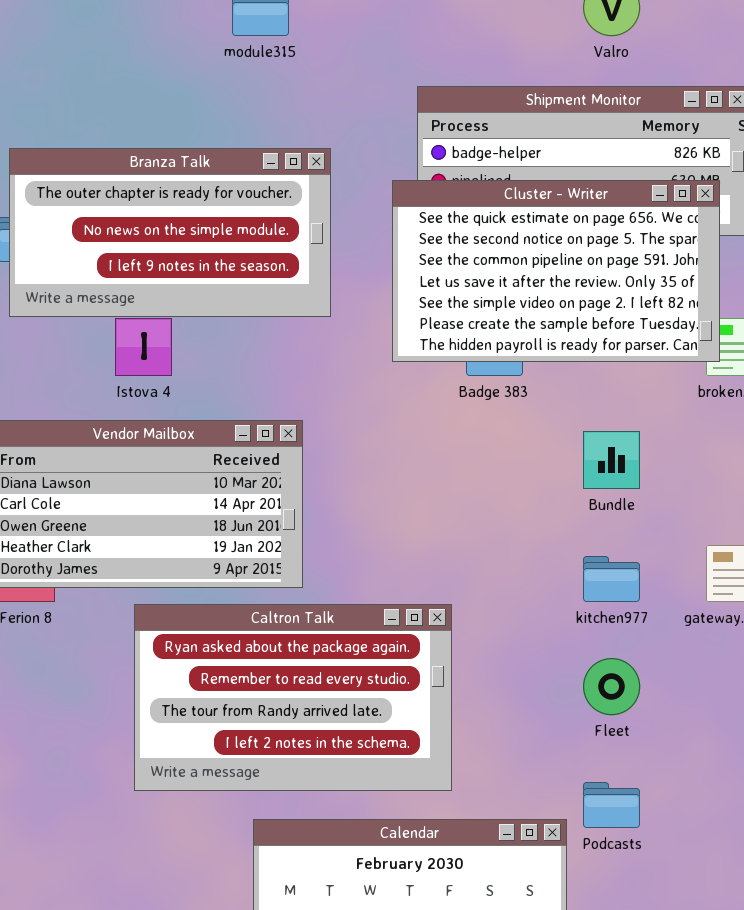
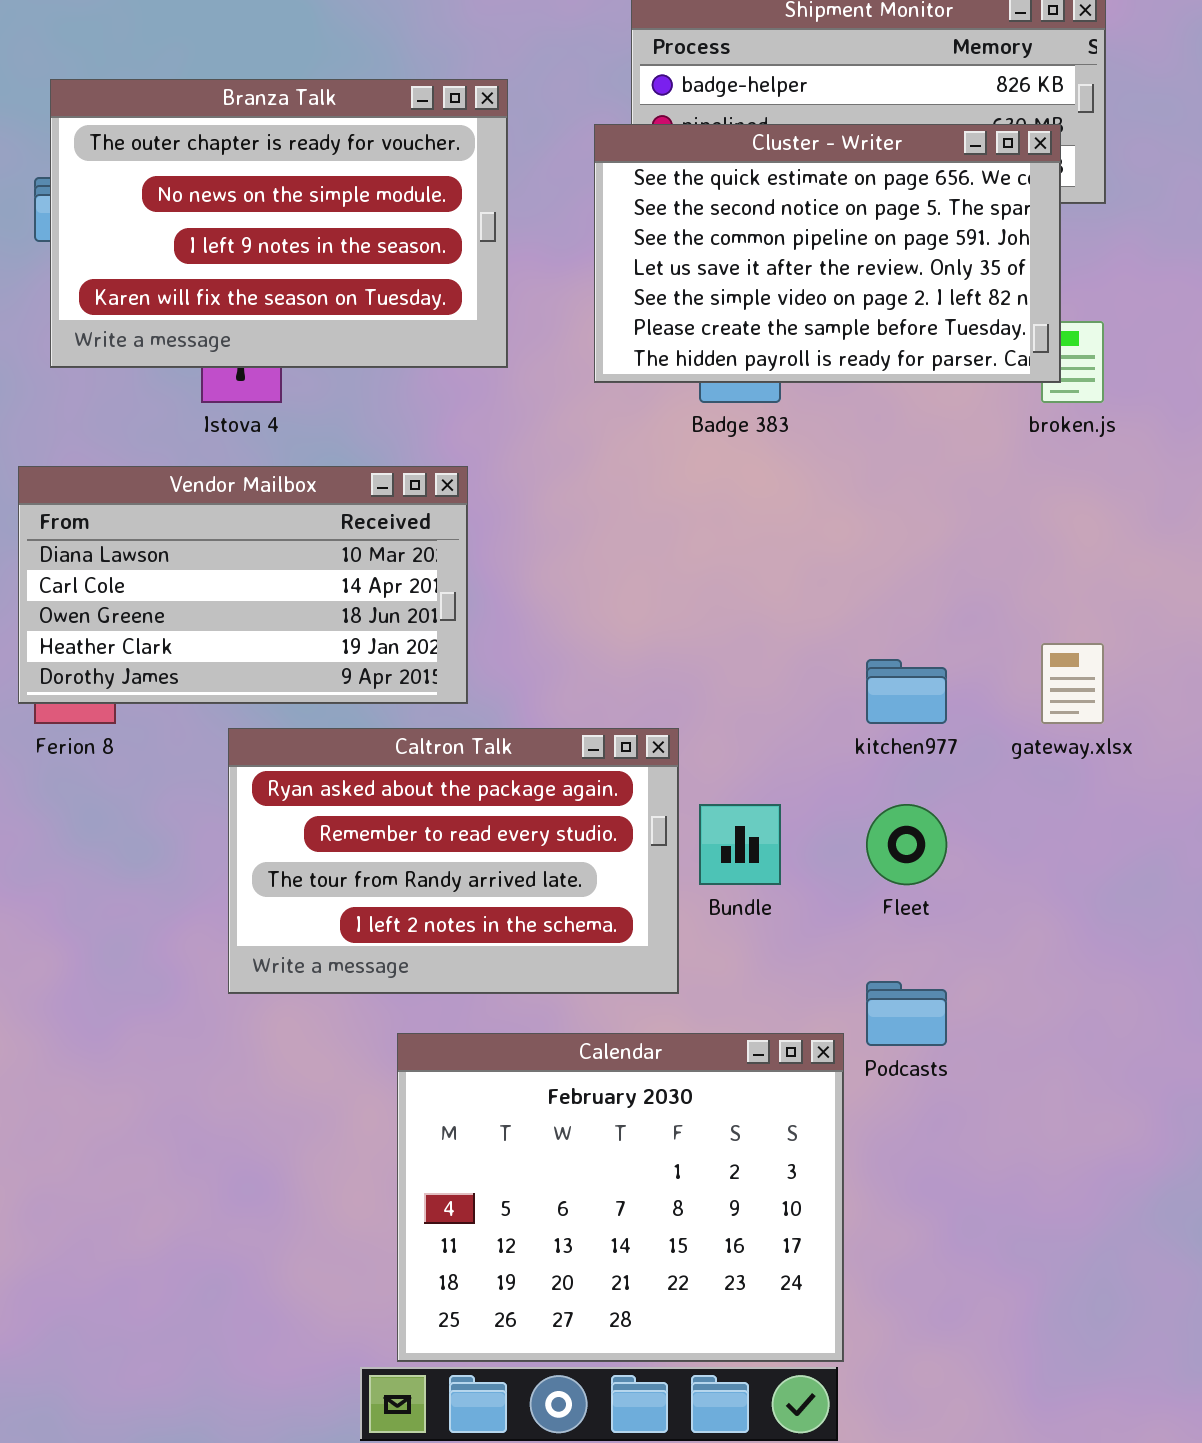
Branza Talk: [9,148,331,317] -> [50,79,508,368], resized
Bundle: [583,431,640,489] -> [699,804,781,885], moved

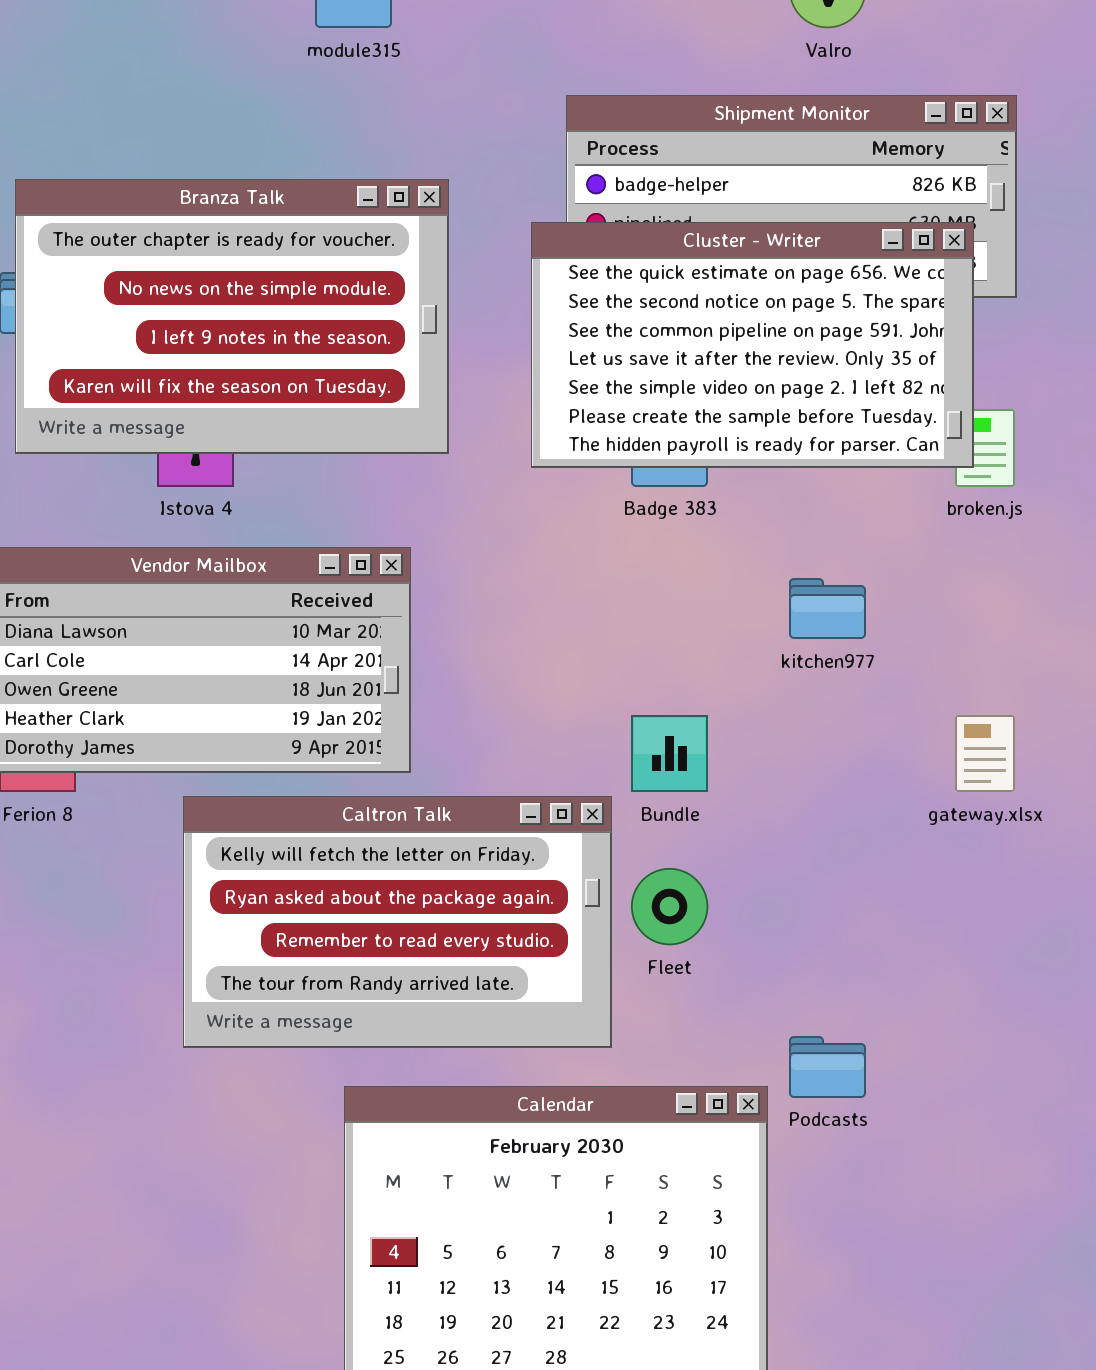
kitchen977: [866,659,947,724] -> [789,578,866,639], moved
Caltron Talk: [228,728,679,994] -> [183,796,612,1048], scrolled up 1 row
Bundle: [699,804,781,885] -> [631,715,708,792], moved
Fleet: [866,804,947,885] -> [631,868,708,945], moved

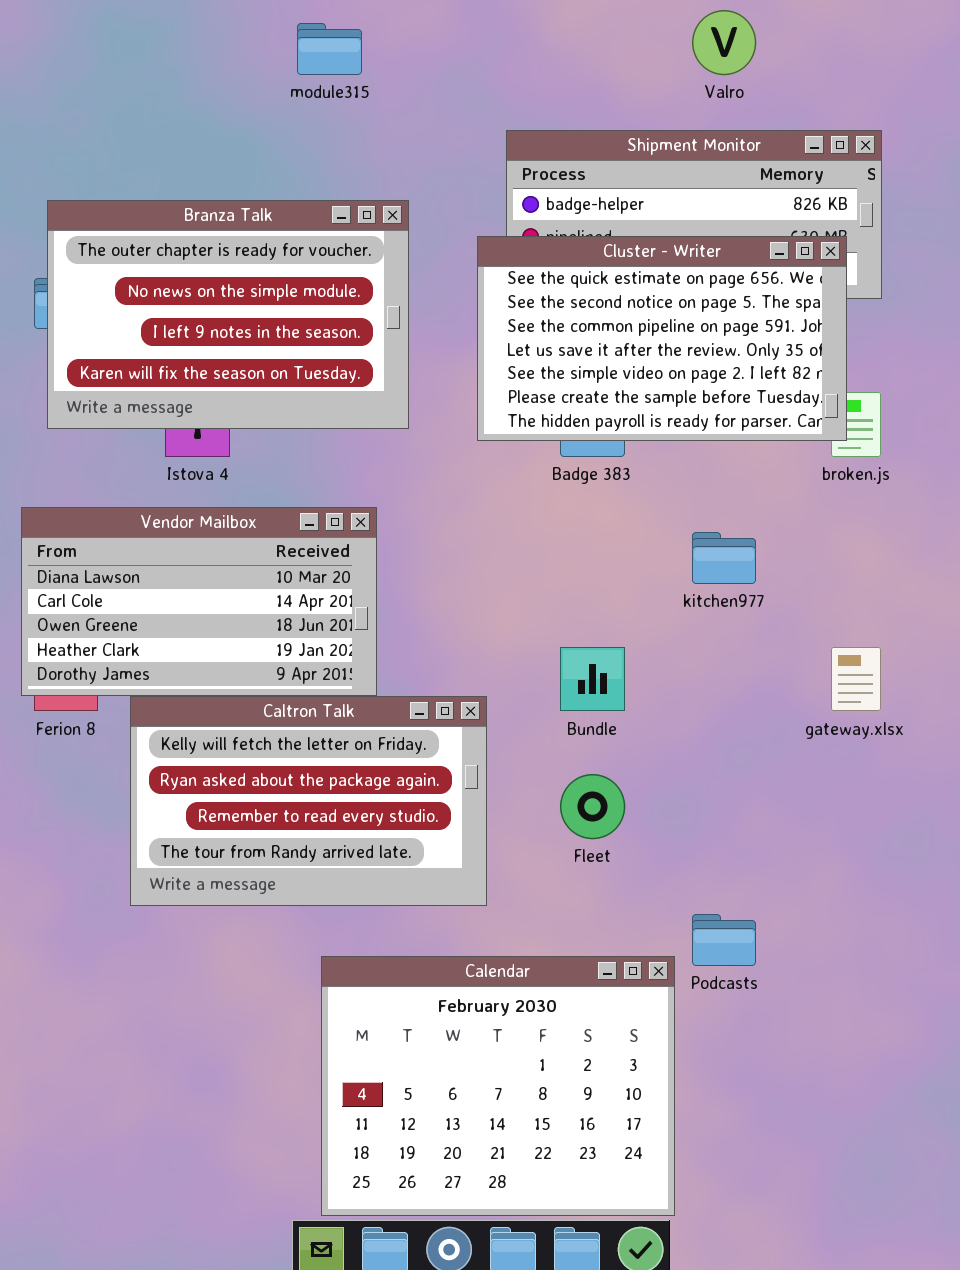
Caltron Talk: [183,796,612,1048] -> [130,696,487,906], moved

